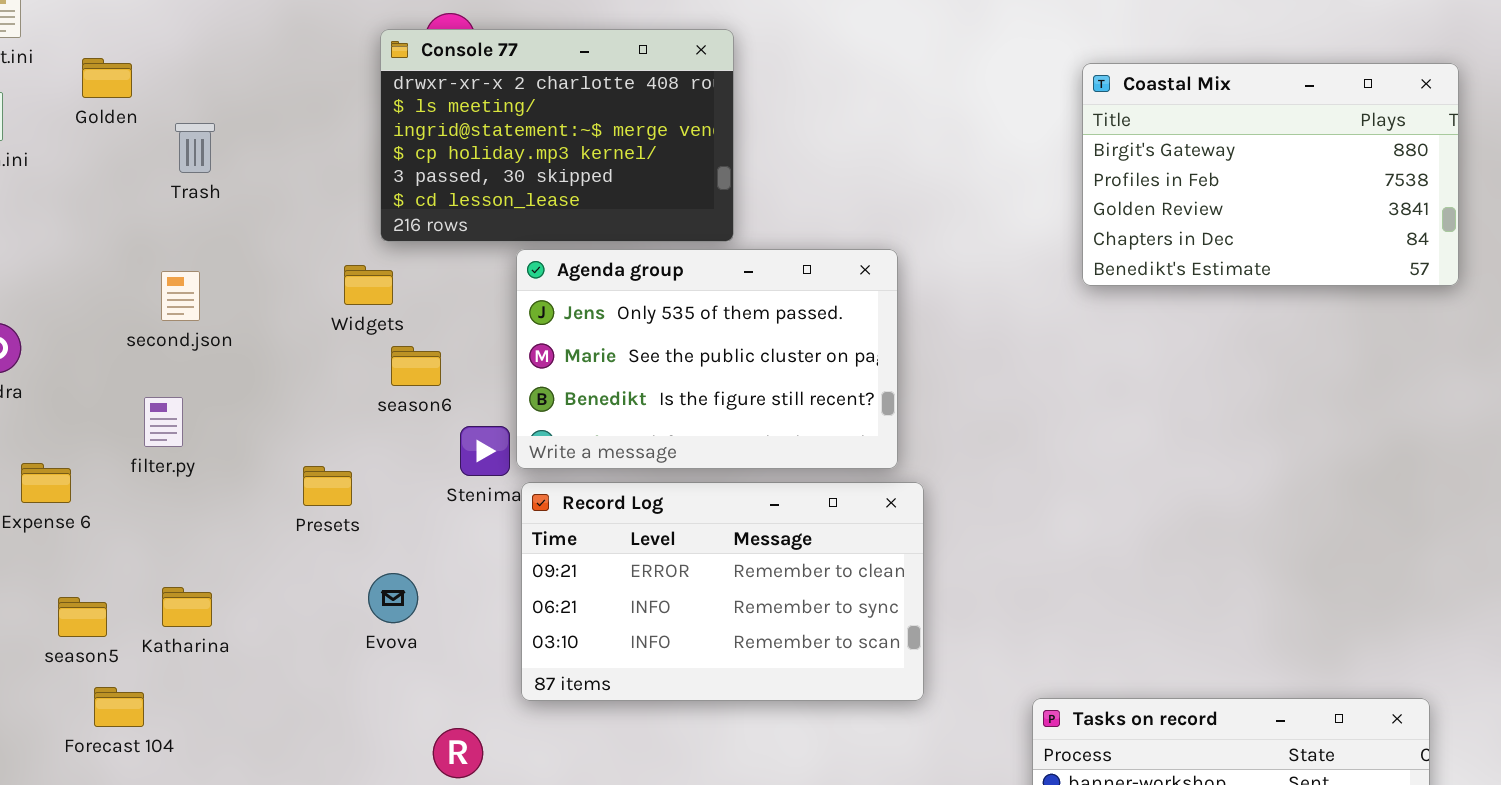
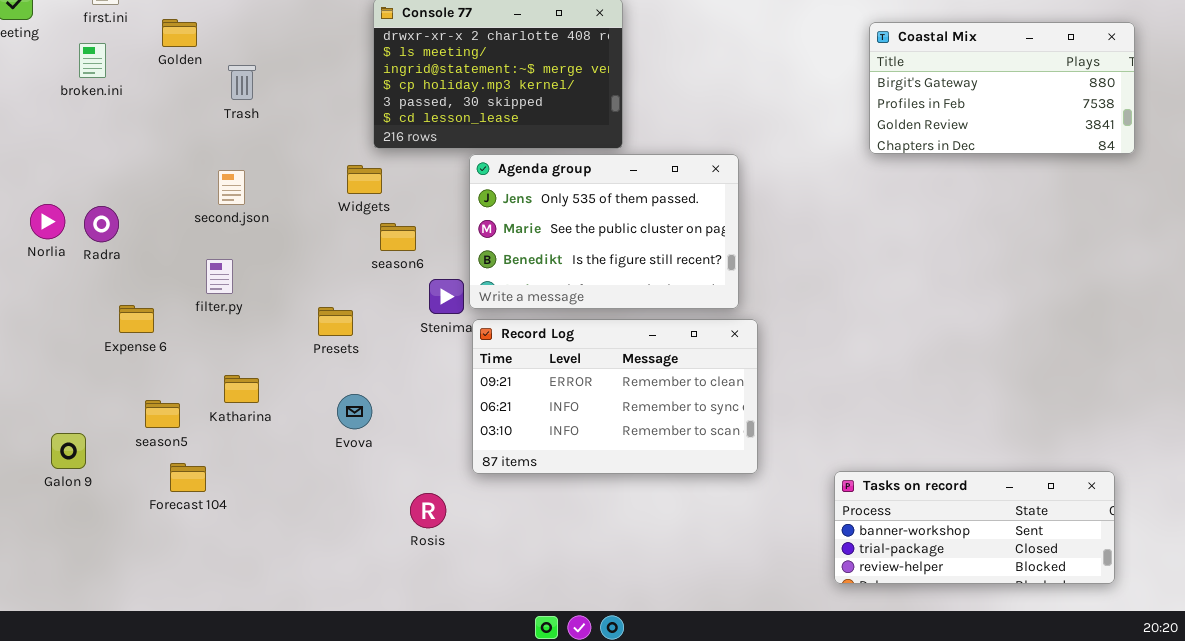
Coastal Mix: [1082,63,1459,286] -> [869,22,1135,154], resized
Evova: [368,573,418,623] -> [337,394,372,429], moved
Katharina: [162,587,212,627] -> [224,375,259,403], moved

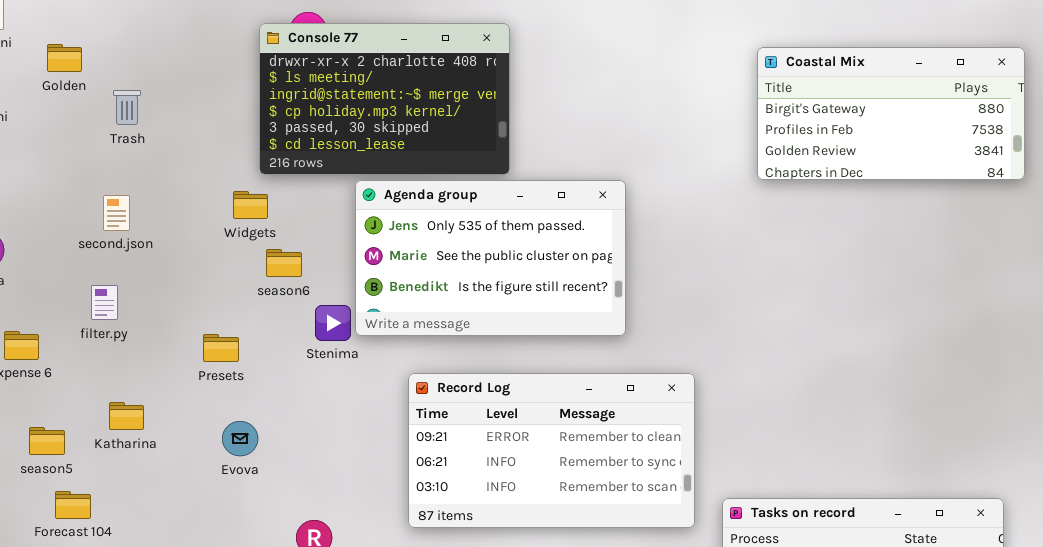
Record Log: [472,319,758,474] -> [408,373,695,528], moved

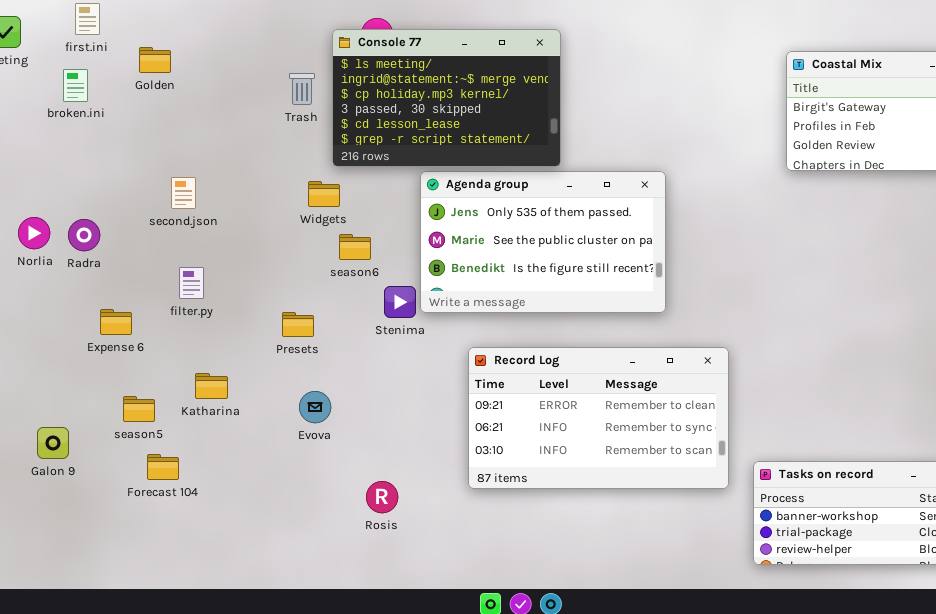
Console 77: [259,23,510,175] -> [332,29,561,167], scrolled down 1 row
Trash: [113,90,141,125] -> [289,73,315,105], moved
second.json: [103,195,130,231] -> [171,177,196,209], moved

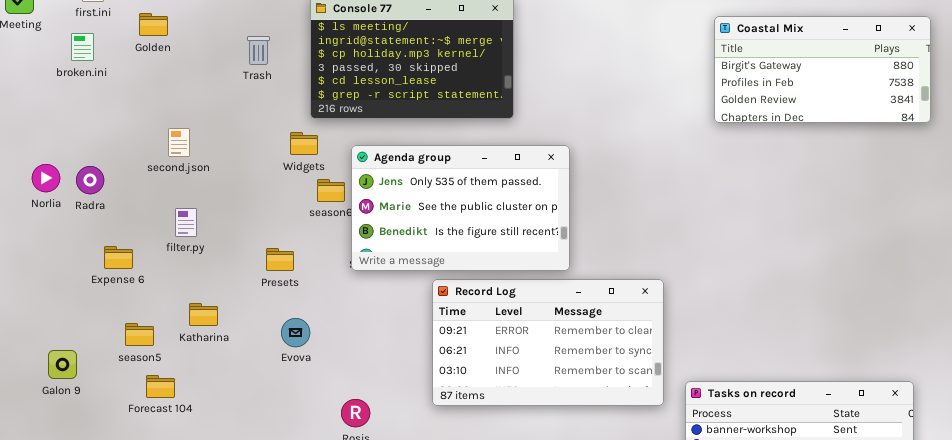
Trash: [289,73,315,105] -> [247,36,270,65], moved
Agenda group: [420,171,666,313] -> [351,145,570,271], moved

